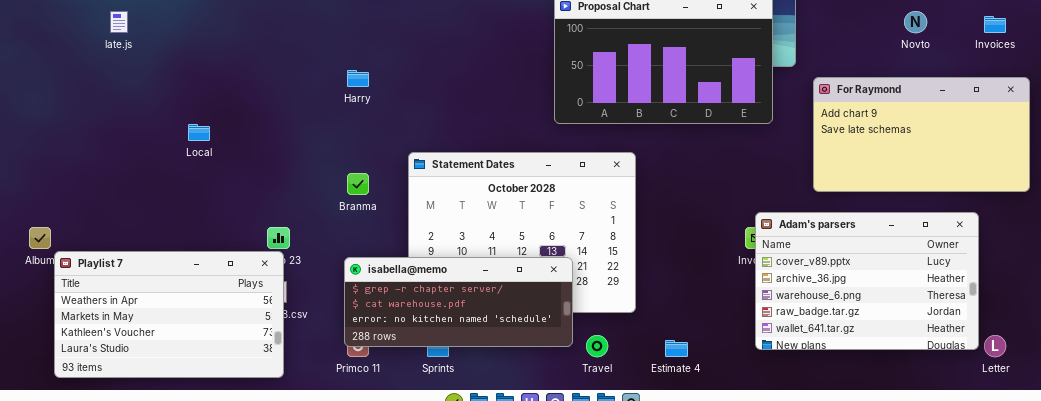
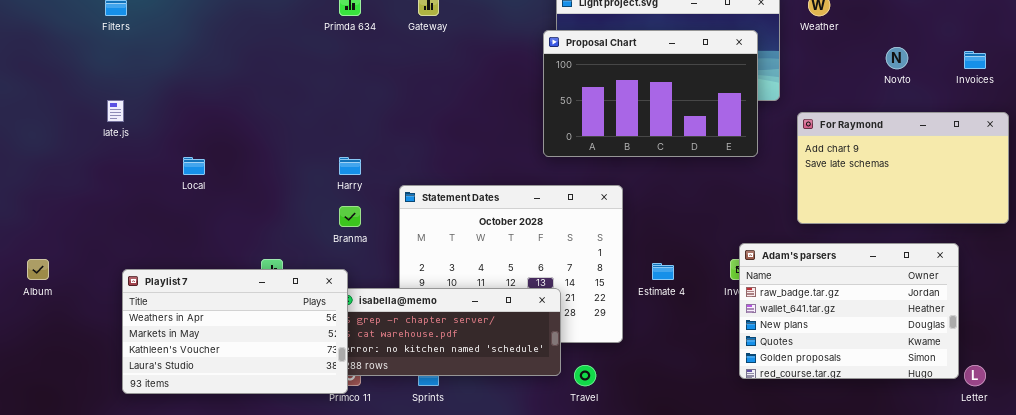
late.js: [110,11,128,33] -> [107,100,124,122], moved
Harry: [347,70,369,87] -> [339,157,361,175], moved
Adam's parsers: [755,212,979,350] -> [739,243,959,379], scrolled down 3 rows
Playlist 7: [54,251,284,378] -> [122,269,348,394], moved
Estimate 4: [665,340,688,357] -> [652,263,674,280], moved

